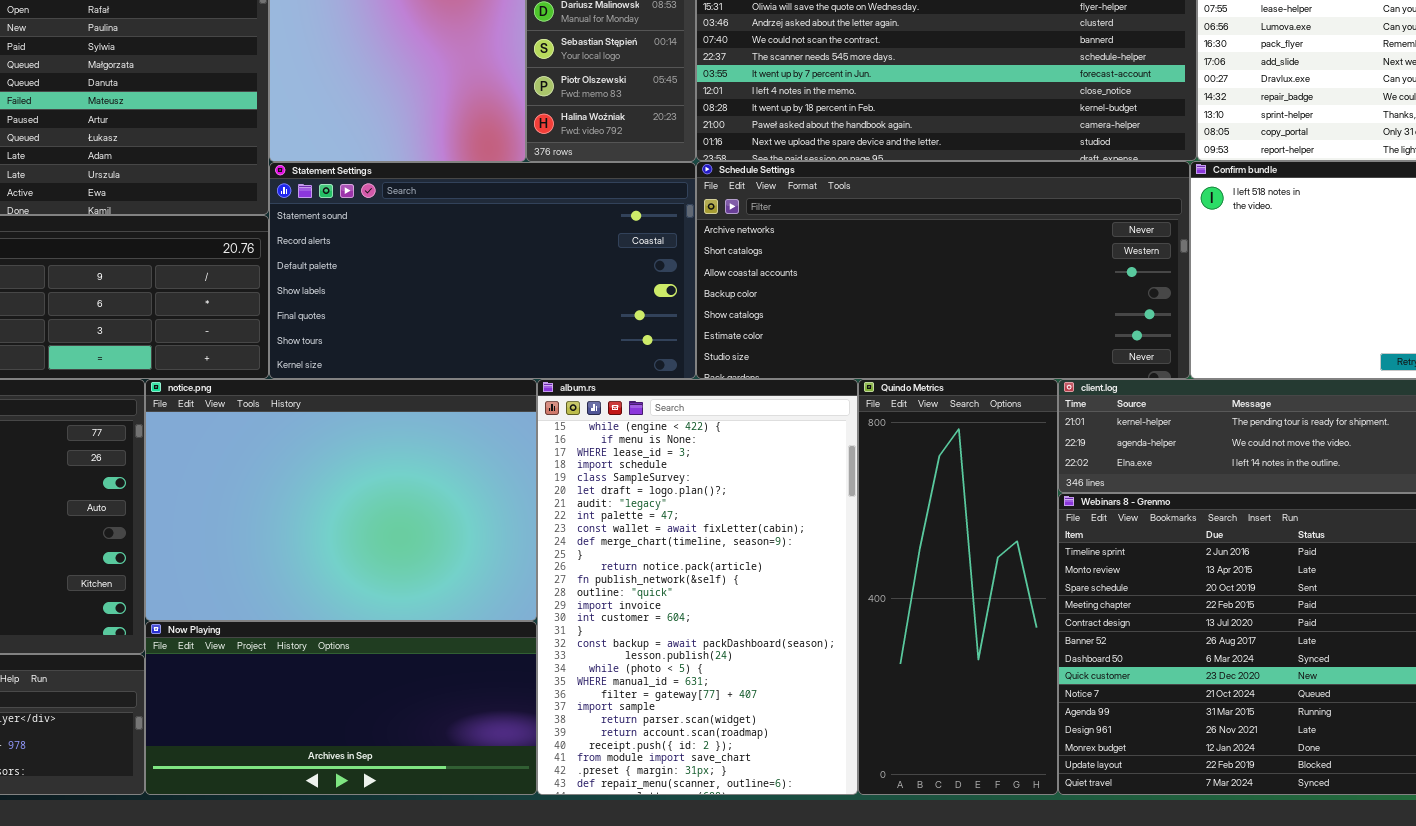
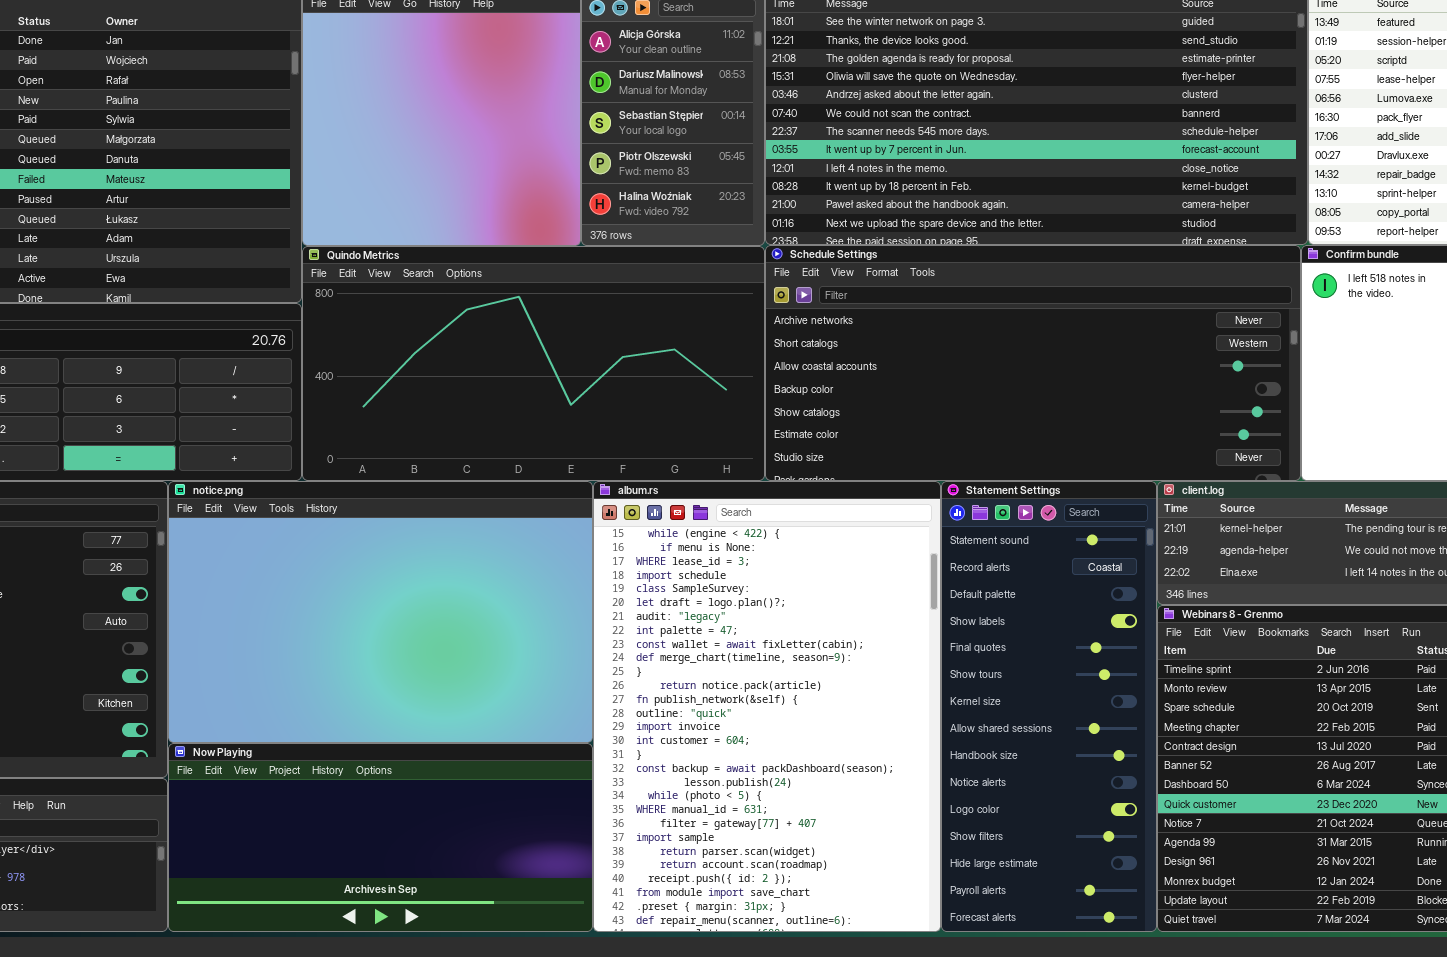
Statement Settings: [269,162,696,379] -> [941,481,1157,932], moved, resized
Quindo Metrics: [858,379,1058,795] -> [302,246,765,481], moved, resized

